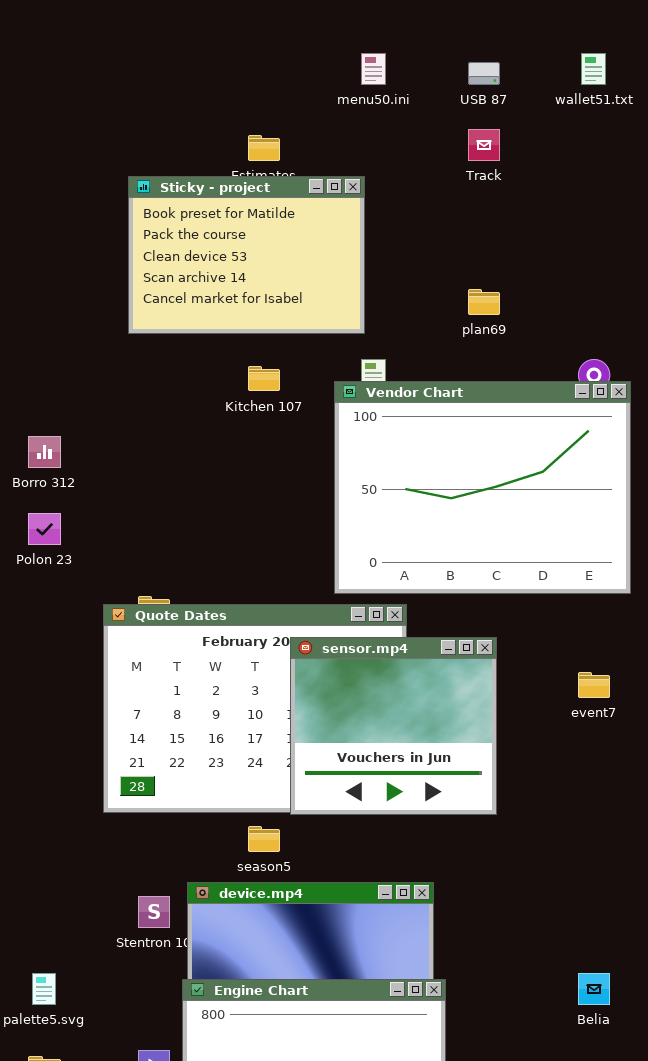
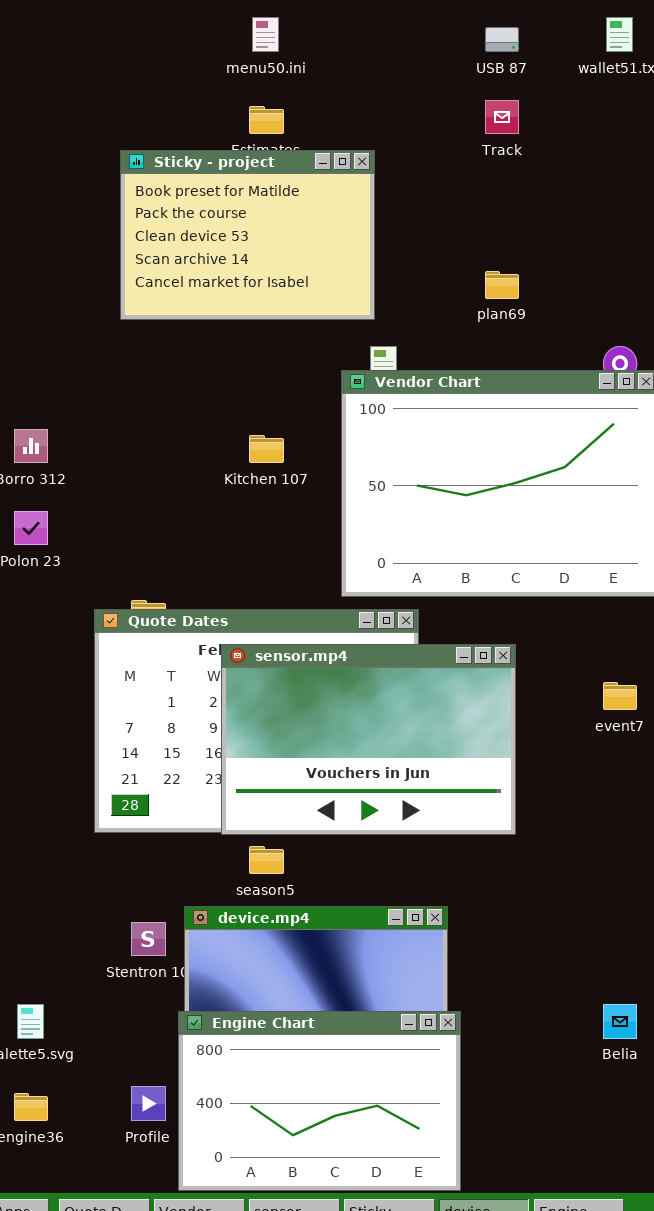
menu50.ini: [361,53,386,85] -> [252,17,279,52], moved
Kitchen 107: [248,366,280,391] -> [249,435,284,463], moved
sensor.mp4: [290,637,497,815] -> [221,644,516,835], resized

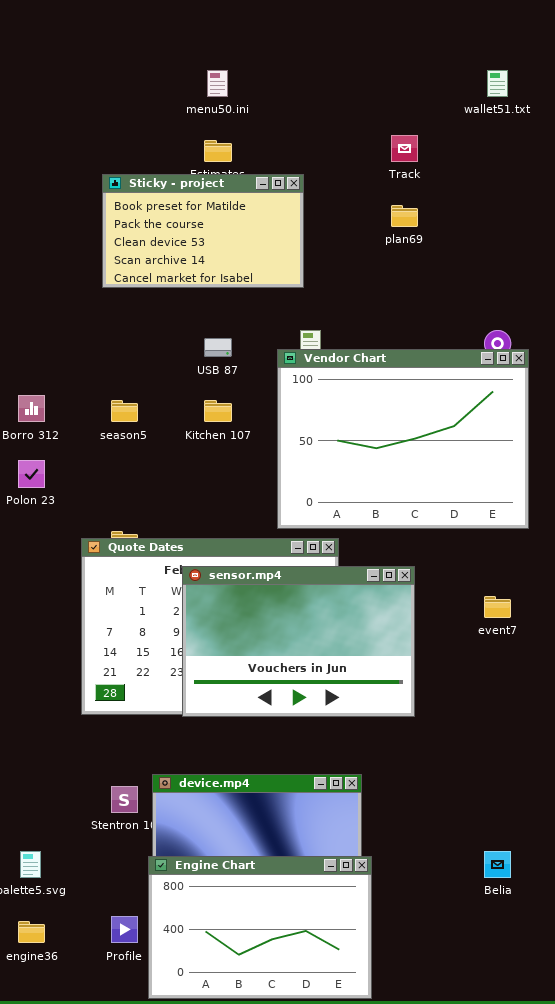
USB 87: [485,27,519,52] -> [204,338,232,357], moved
Sticky - project: [120,150,375,320] -> [102,174,304,288], resized
plan69: [485,271,519,299] -> [391,205,418,227], moved
season5: [249,846,284,874] -> [111,400,138,422], moved

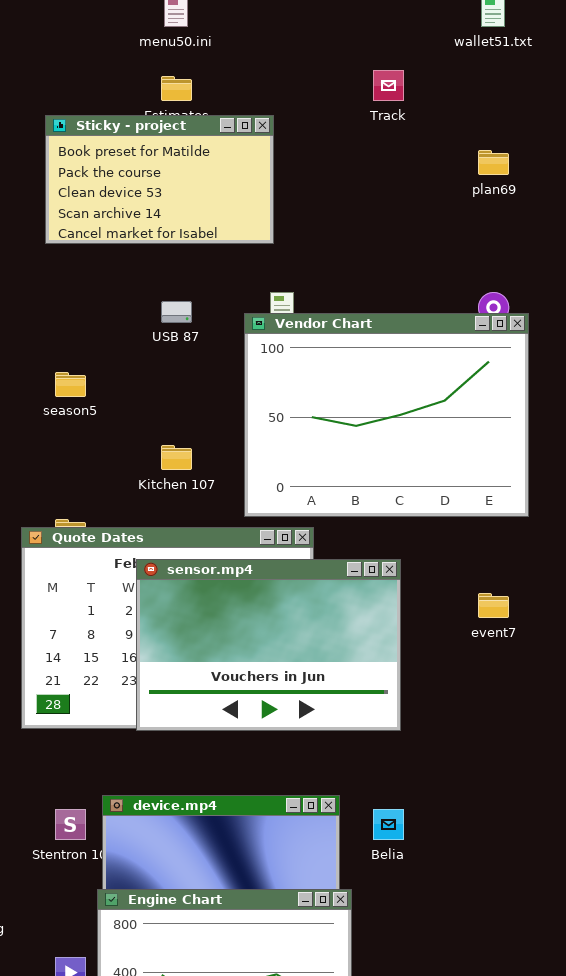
plan69: [391,205,418,227] -> [478,150,509,175], moved
Kitchen 107: [204,400,232,422] -> [161,445,192,470], moved
Belia: [484,851,511,878] -> [373,809,404,840], moved

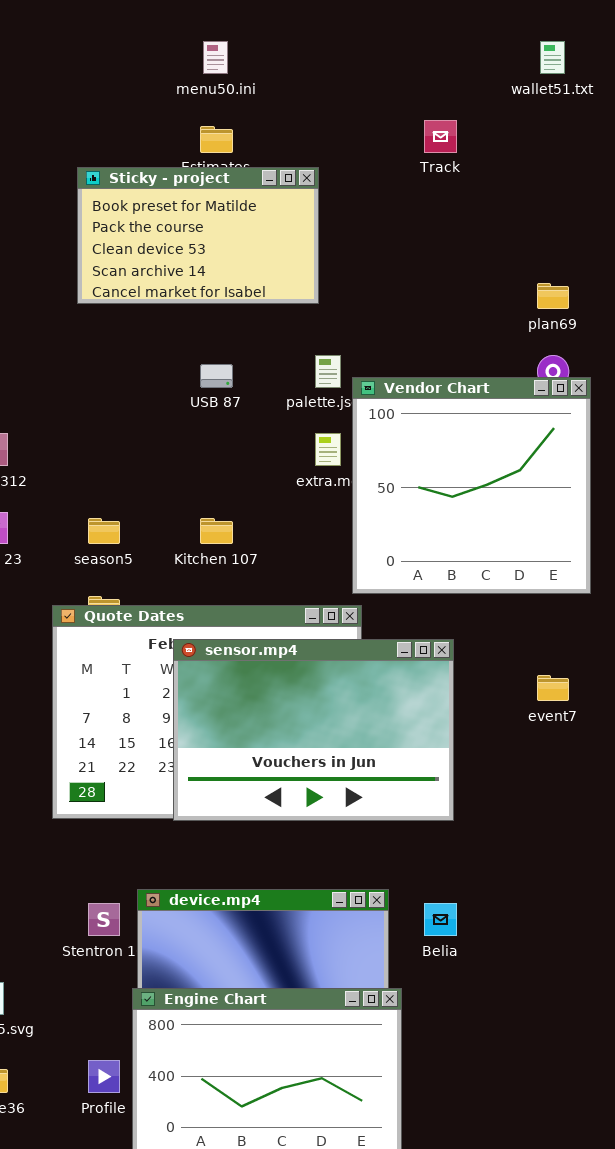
plan69: [478,150,509,175] -> [537,283,569,309], moved
Vendor Chart: [244,313,529,517] -> [352,377,591,594], resized
season5: [55,372,86,397] -> [88,518,120,544], moved

